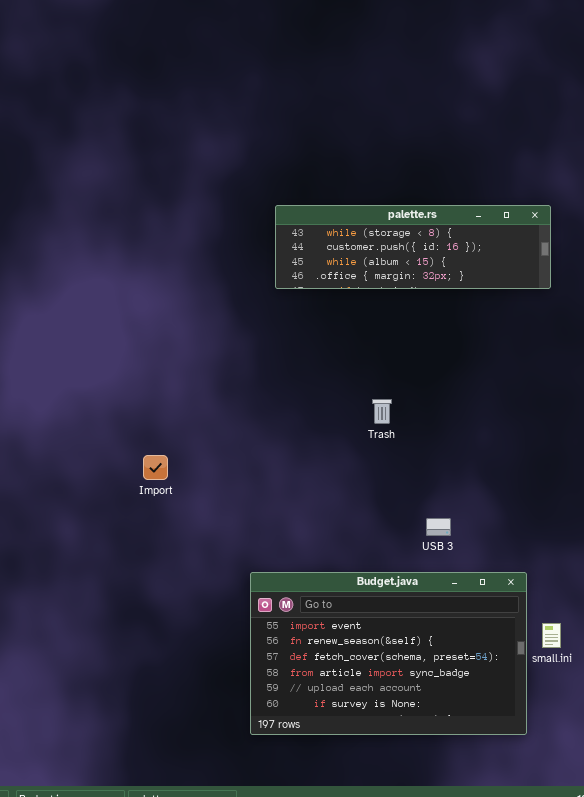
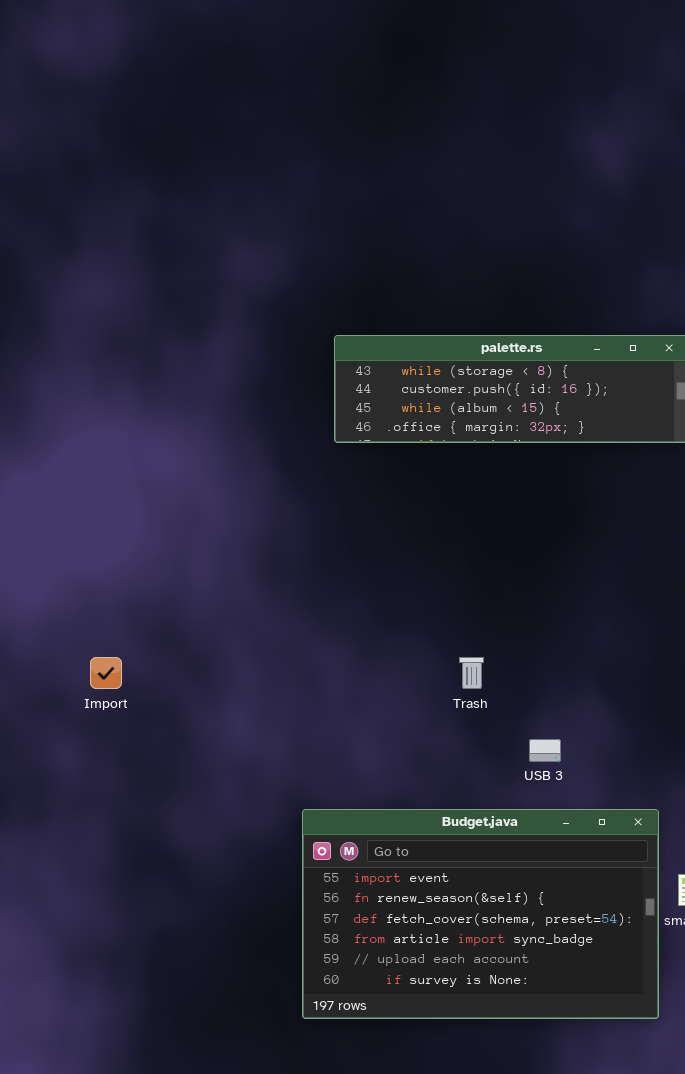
Trash: [372,399,392,424] -> [459,657,484,689], moved
Import: [143,455,168,480] -> [90,657,122,689], moved

